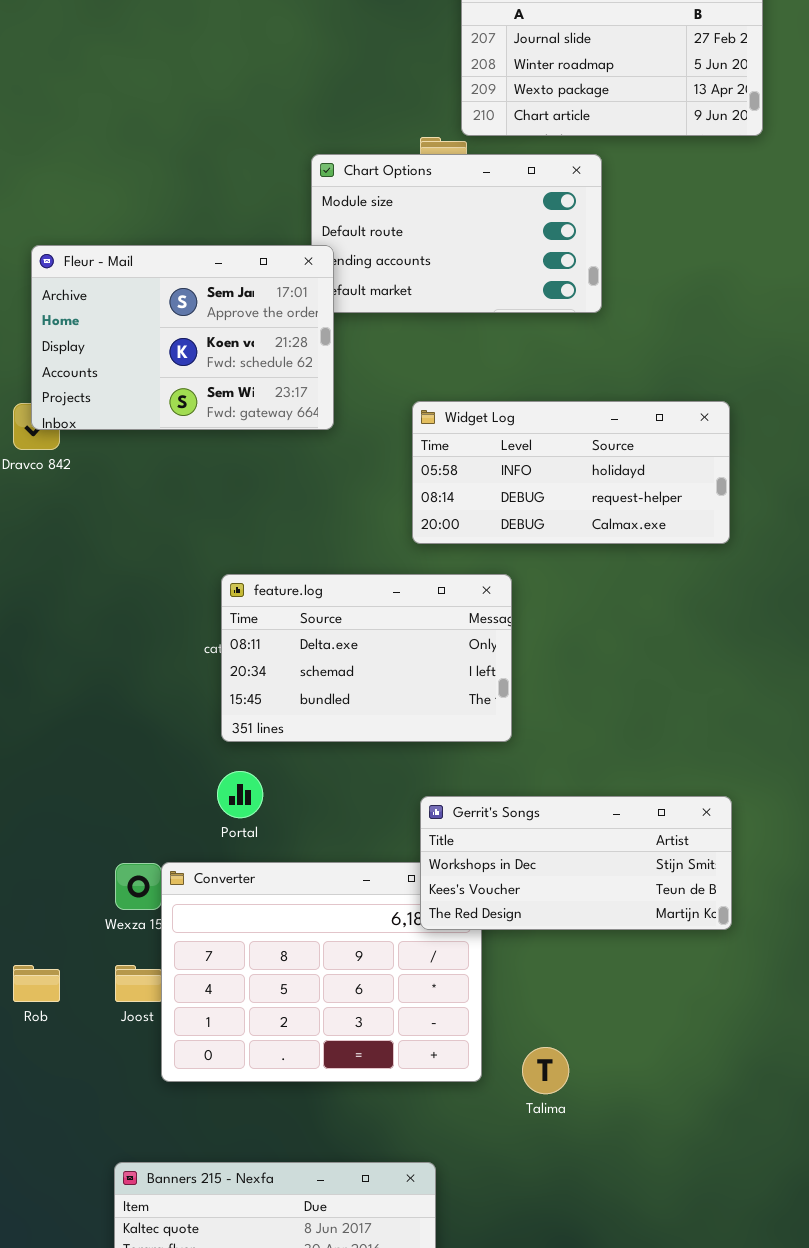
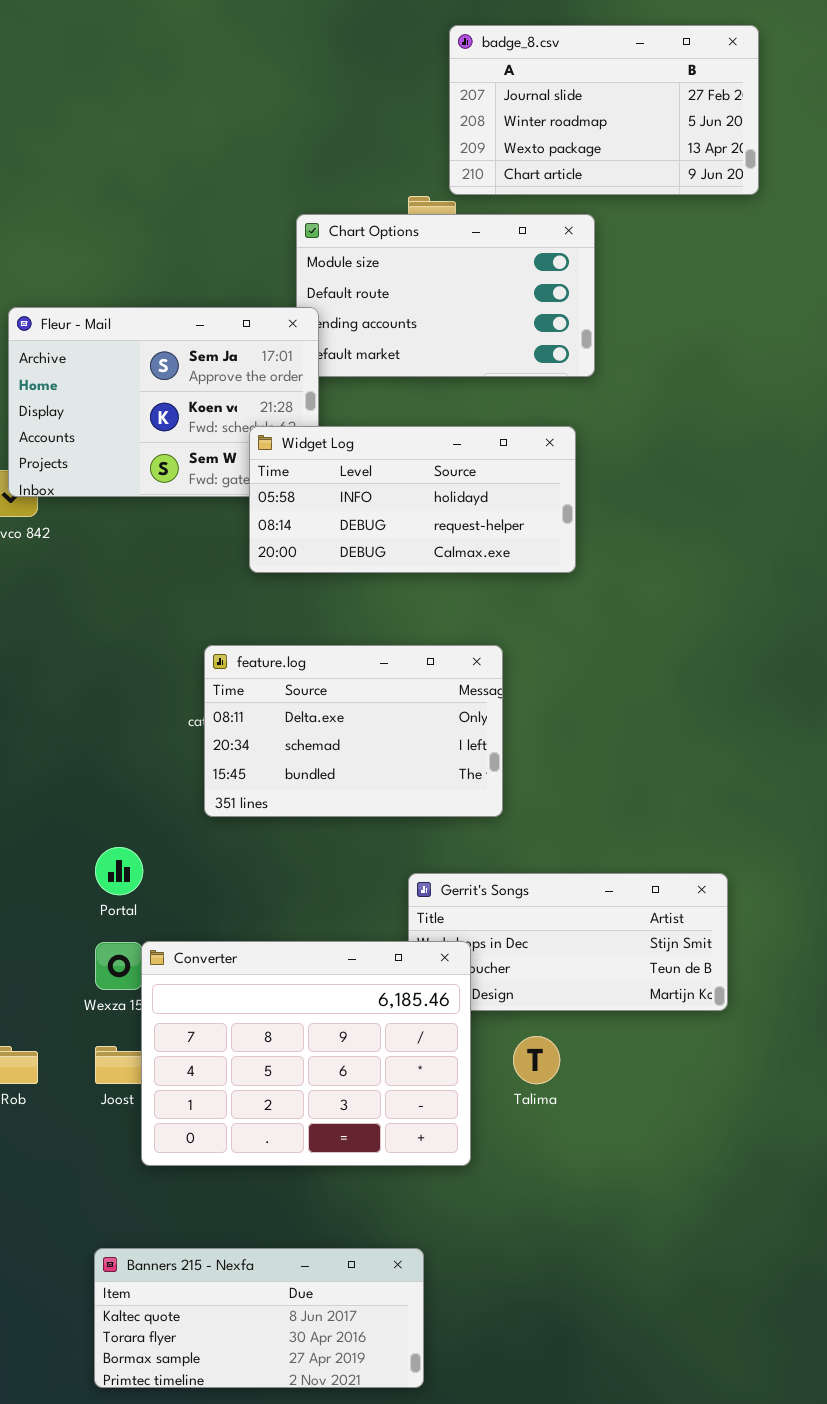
Widget Log: [412,401,730,544] -> [249,426,576,573], moved
Portal: [217,771,263,818] -> [95,847,143,895], moved
Converter: [161,862,482,1082] -> [141,941,471,1166], raised
Talima: [522,1047,569,1094] -> [513,1036,560,1084], moved

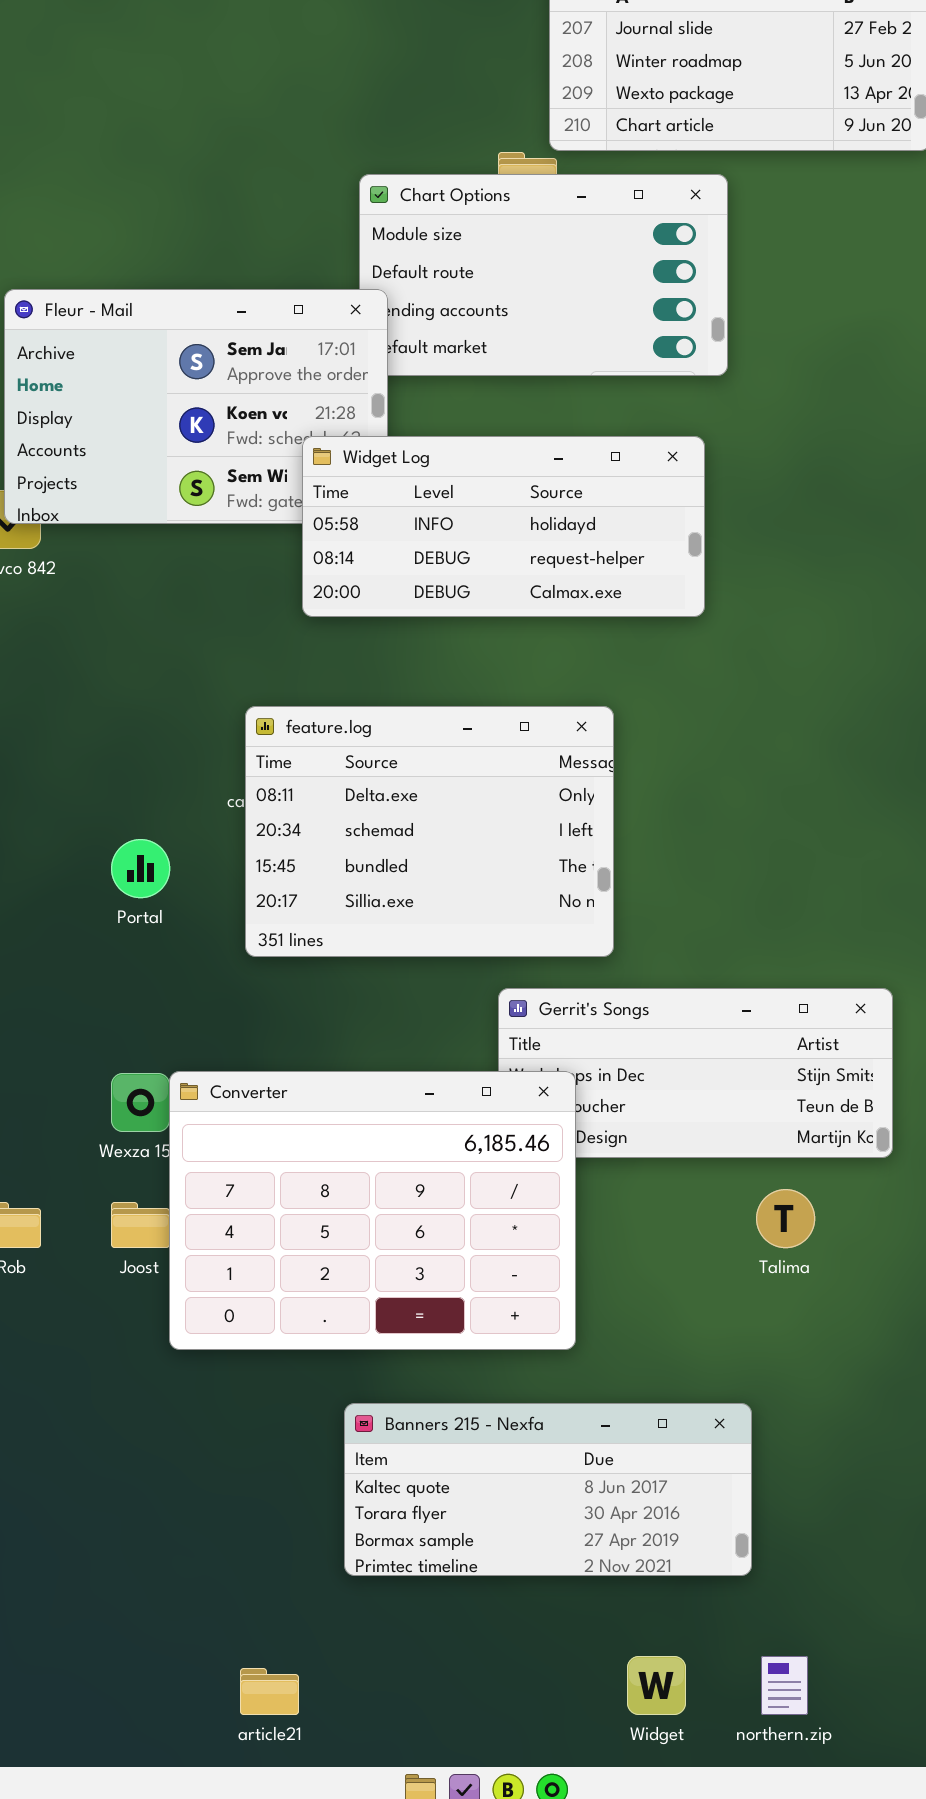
feature.log: [204,645,503,817] -> [245,706,614,957], resized
Portal: [95,847,143,895] -> [111,839,170,898], moved
Talima: [513,1036,560,1084] -> [756,1189,815,1248], moved
Banners 215 - Nexfa: [94,1248,424,1388] -> [344,1403,752,1576], moved

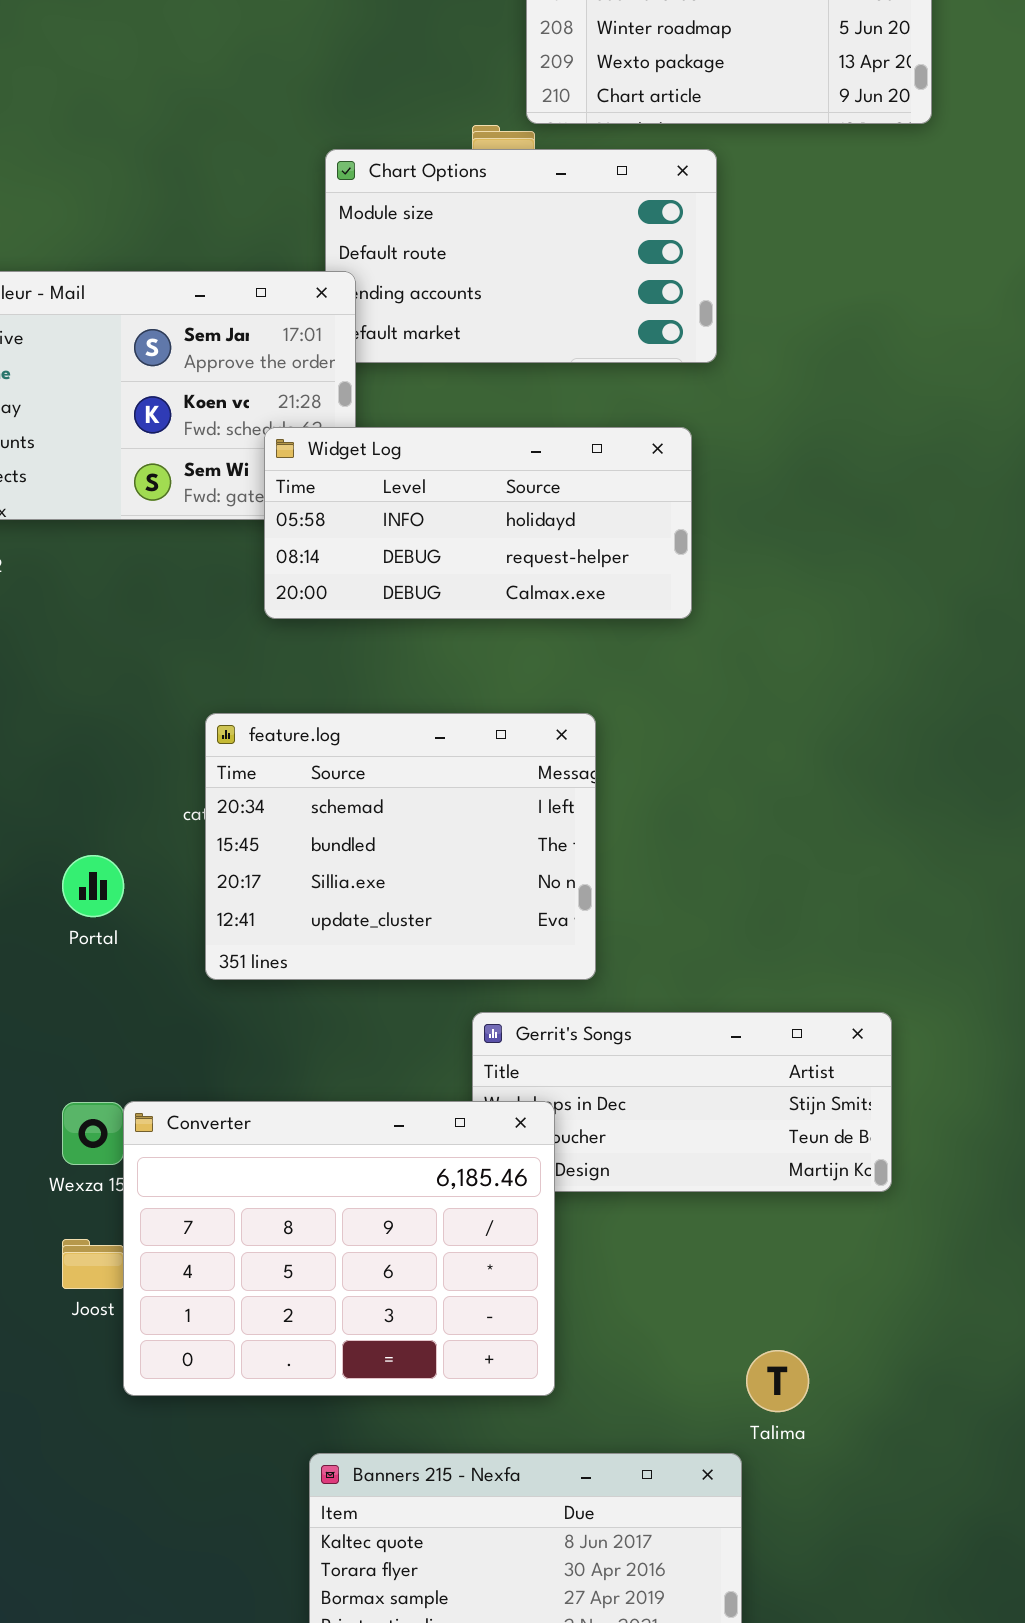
feature.log: [245,706,614,957] -> [205,713,596,980], scrolled down 1 row
Talima: [756,1189,815,1248] -> [746,1350,809,1412], moved

